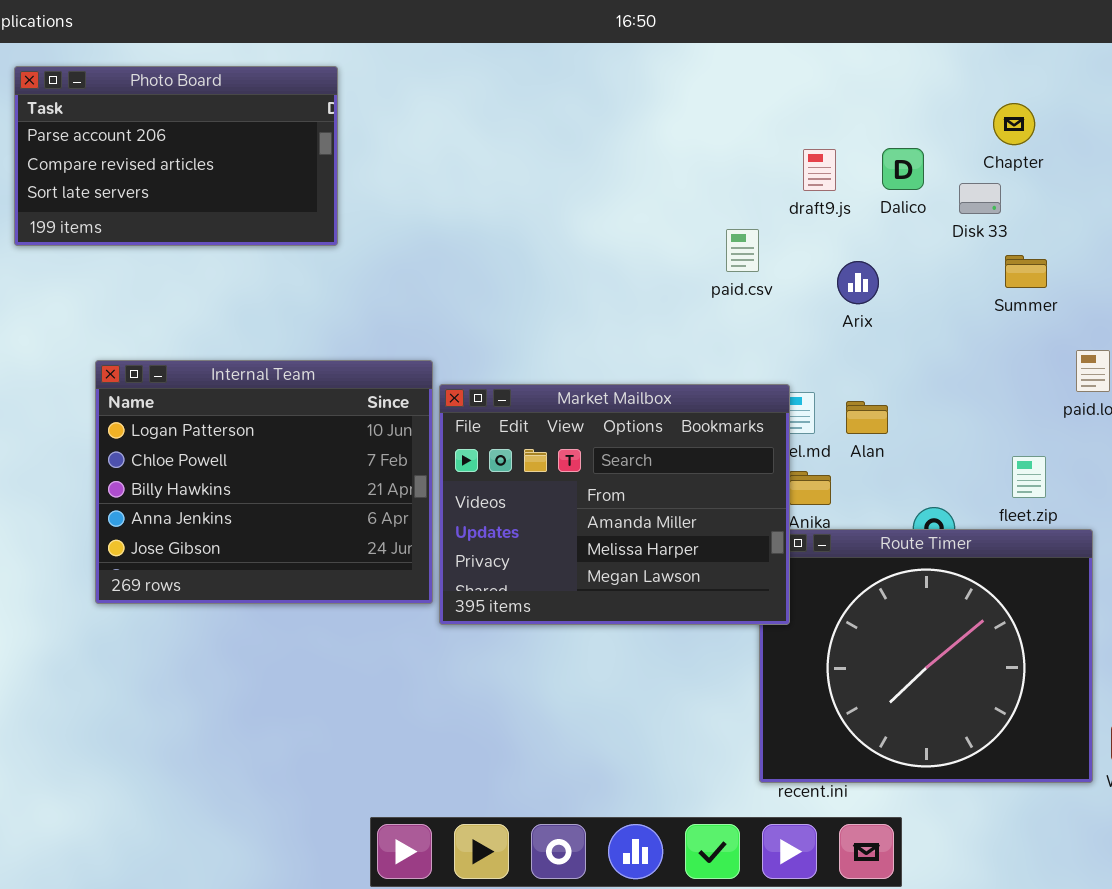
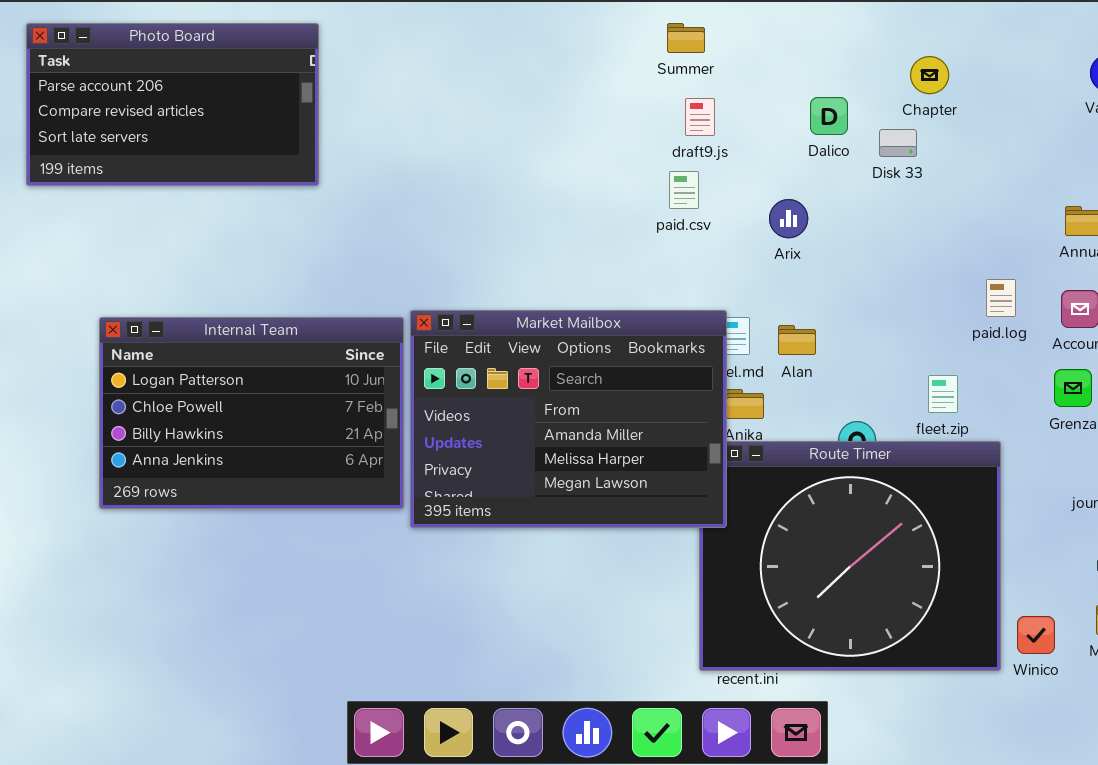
draft9.js: [803,149,836,191] -> [685,98,715,136], moved
Summer: [1005,255,1047,288] -> [667,23,705,53], moved
Internal Team: [95,360,433,604] -> [99,317,404,509], resized

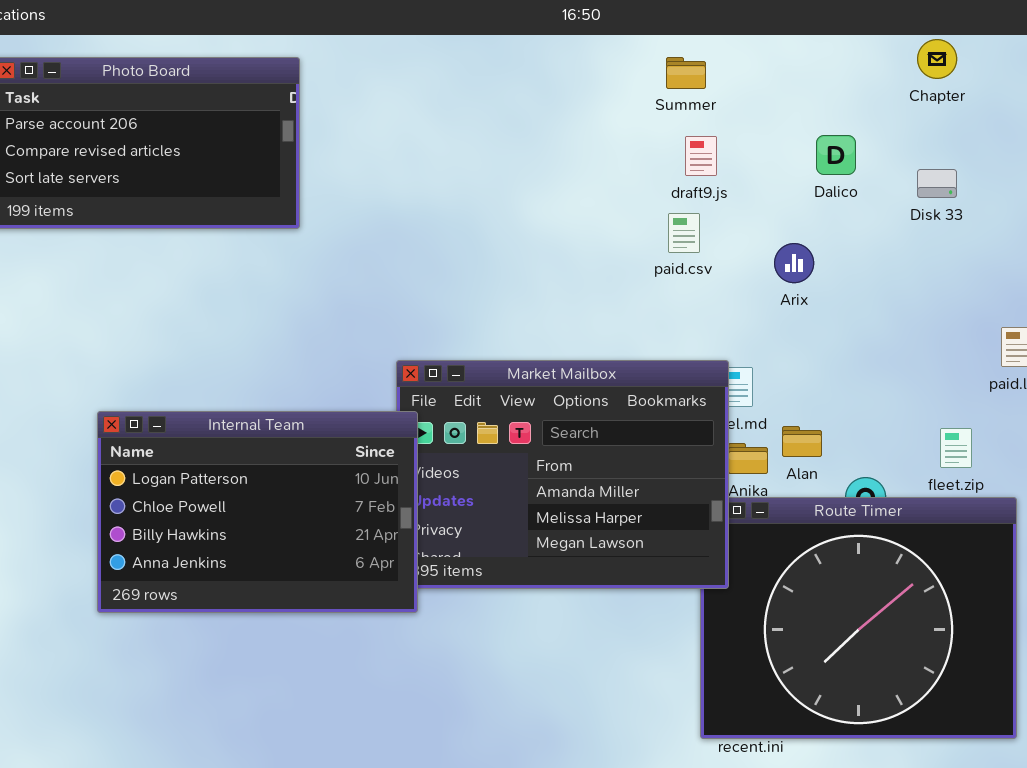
Chapter: [910,56,949,94] -> [917,39,957,79], moved
Disk 33: [879,129,917,157] -> [917,169,957,198], moved
Internal Team: [99,317,404,509] -> [97,411,418,613], moved
Alan: [778,325,816,355] -> [782,426,822,457], moved

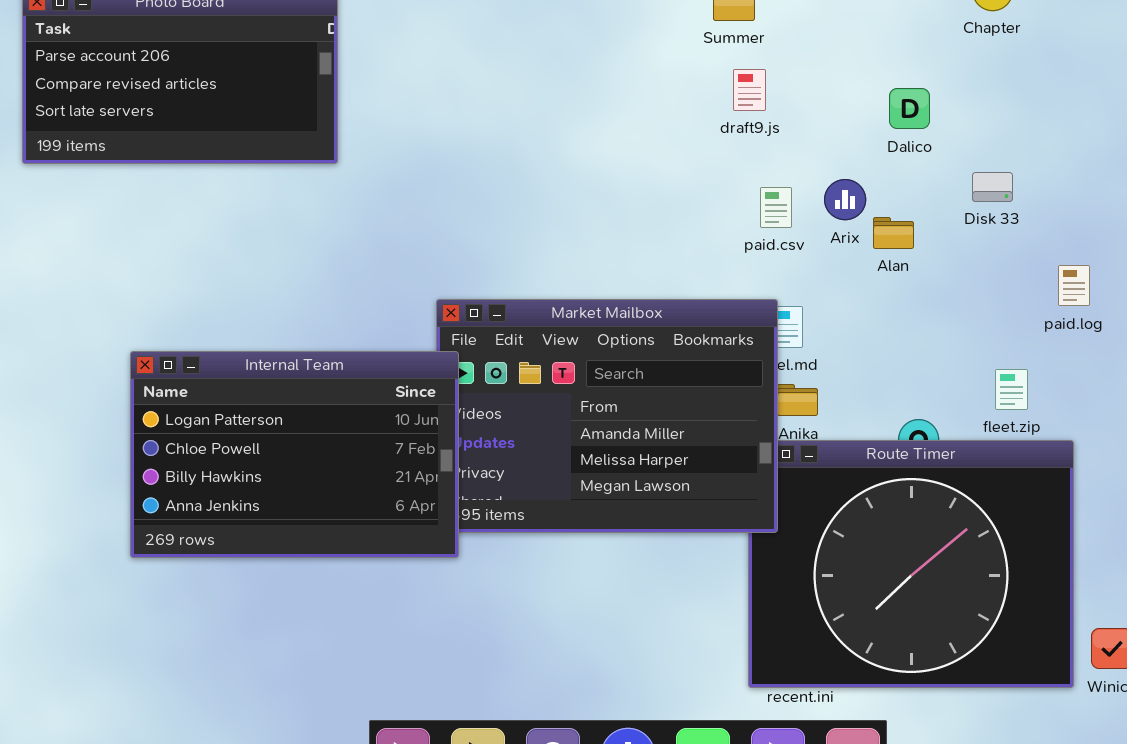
Dalico: [816,135,856,175] -> [889,88,930,129], moved
Disk 33: [917,169,957,198] -> [972,172,1013,202], moved
paid.csv: [668,213,700,253] -> [760,187,792,228], moved
Alan: [782,426,822,457] -> [873,217,914,249], moved

